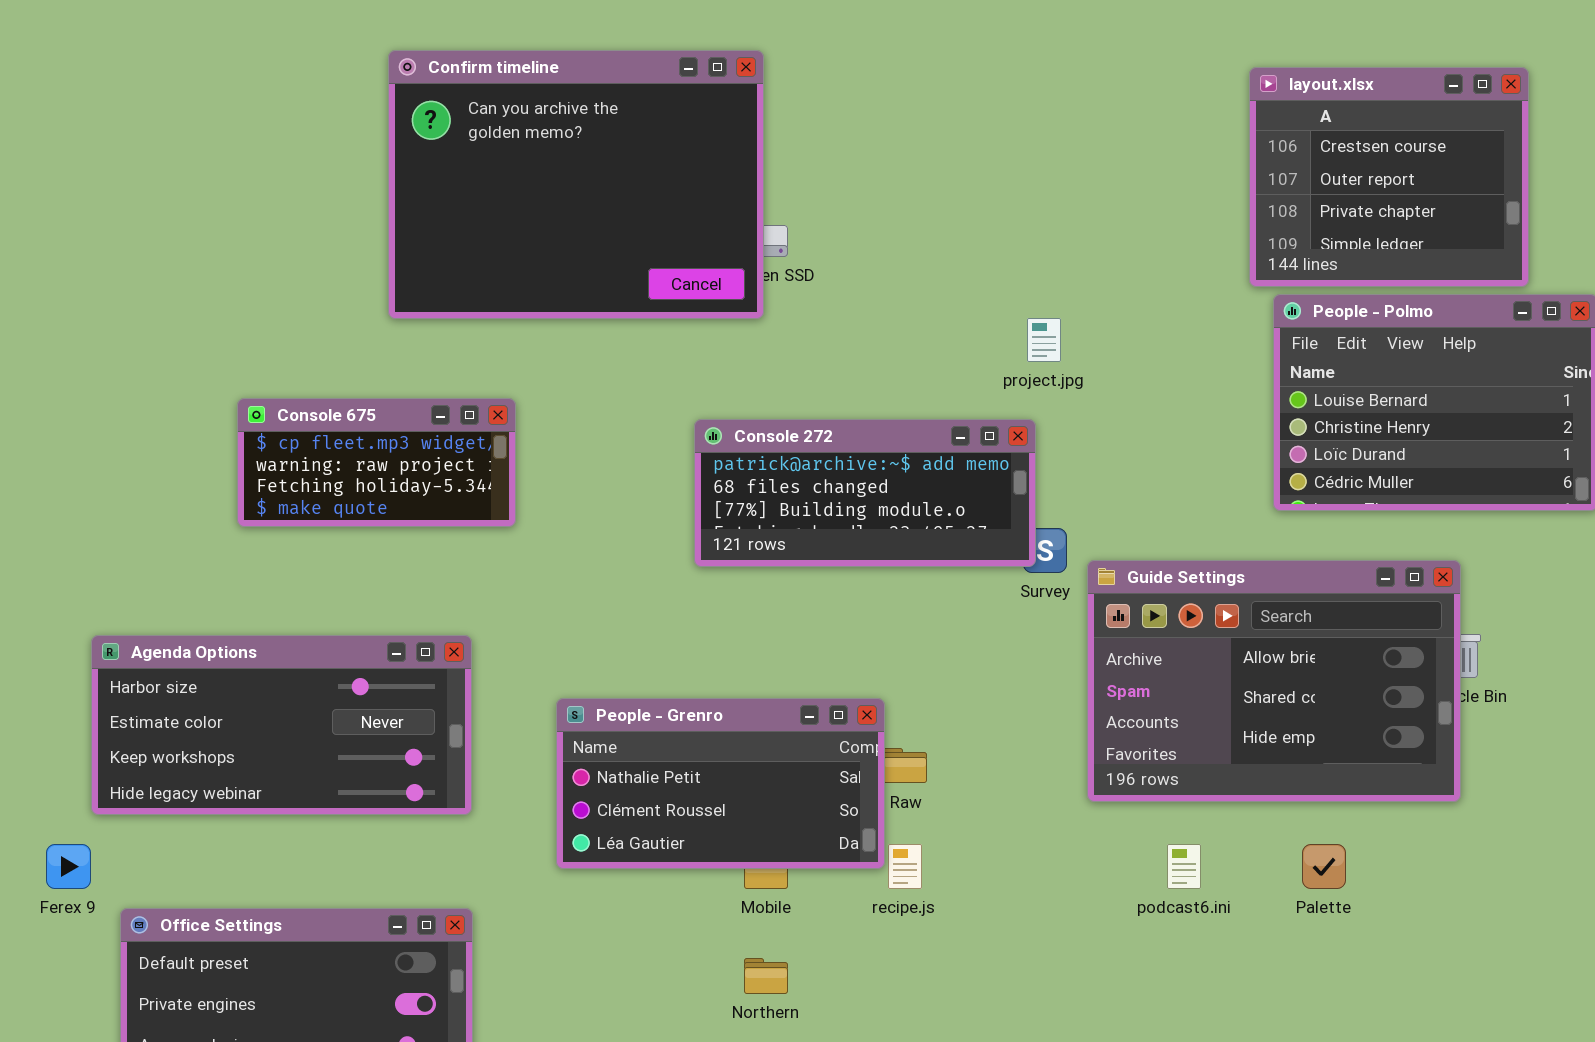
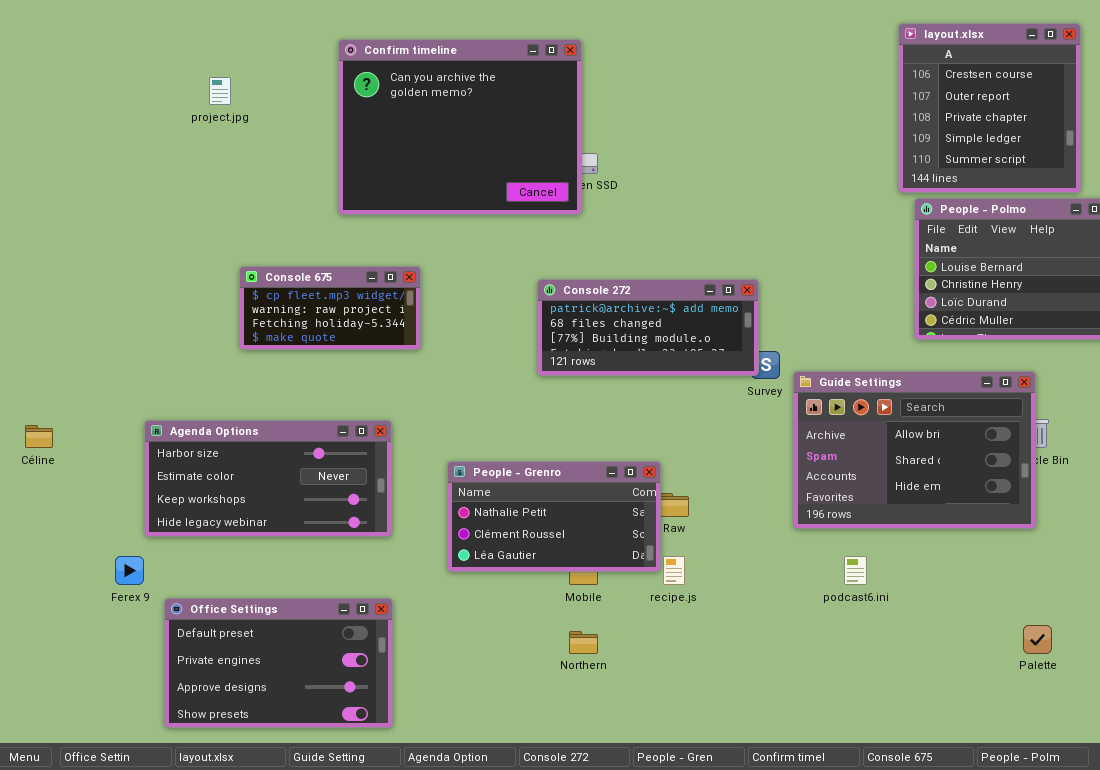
layout.xlsx: [1249,67,1529,287] -> [898,23,1081,193], resized
project.jpg: [1027,318,1061,362] -> [209,77,231,105], moved
Palette: [1302,844,1346,889] -> [1023,625,1052,654], moved

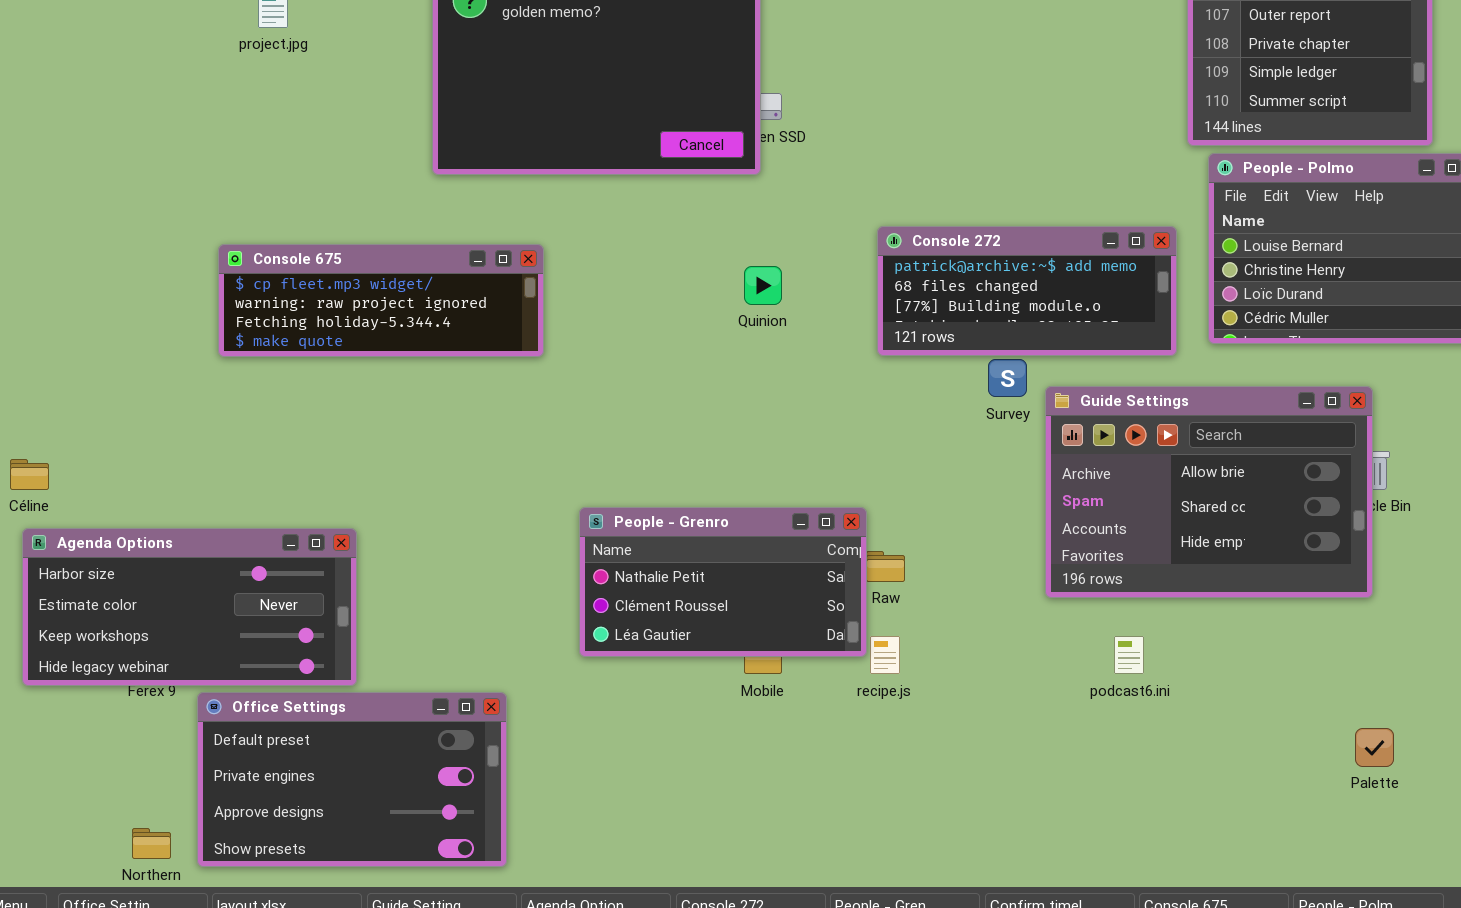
Console 675: [239,266,421,350] -> [218,244,544,357], resized
Console 272: [537,279,759,376] -> [877,226,1177,356], moved
Agenda Options: [144,420,392,537] -> [22,528,357,686], moved
Northern: [569,631,598,654] -> [132,828,171,859], moved

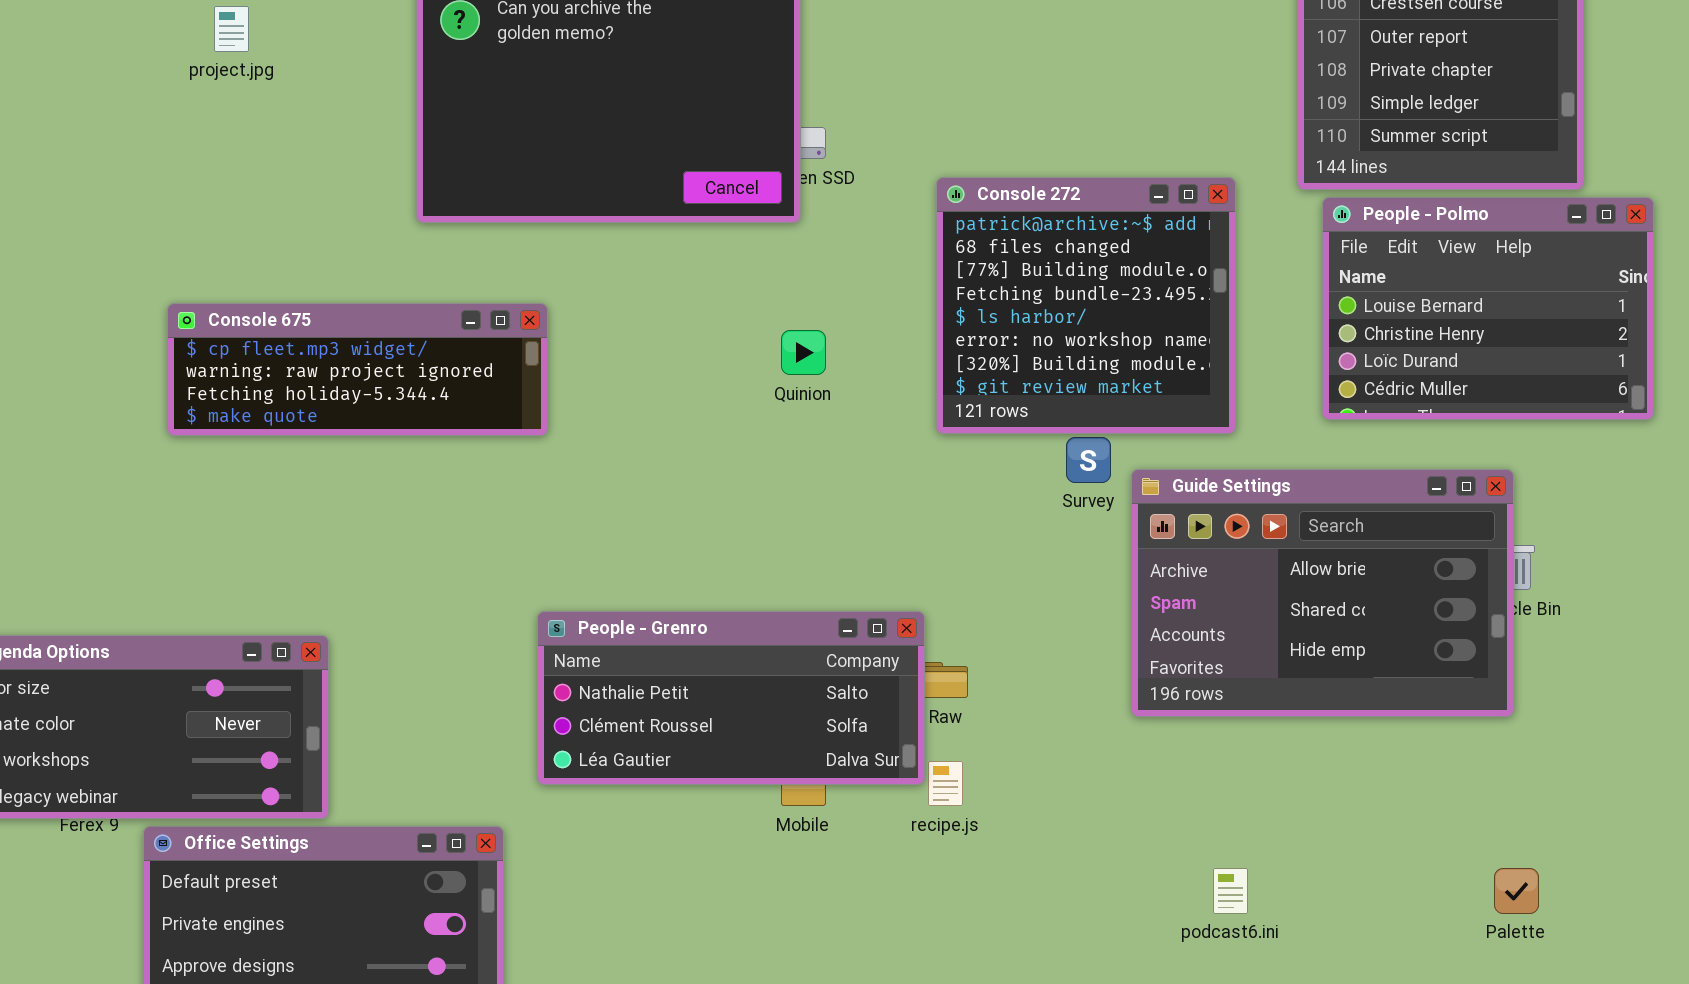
Console 272: [877,226,1177,356] -> [936,177,1236,434], resized
People - Grenro: [579,507,867,657] -> [537,611,925,785], resized
podcast6.ini: [1114,636,1144,674] -> [1213,868,1248,914], moved

